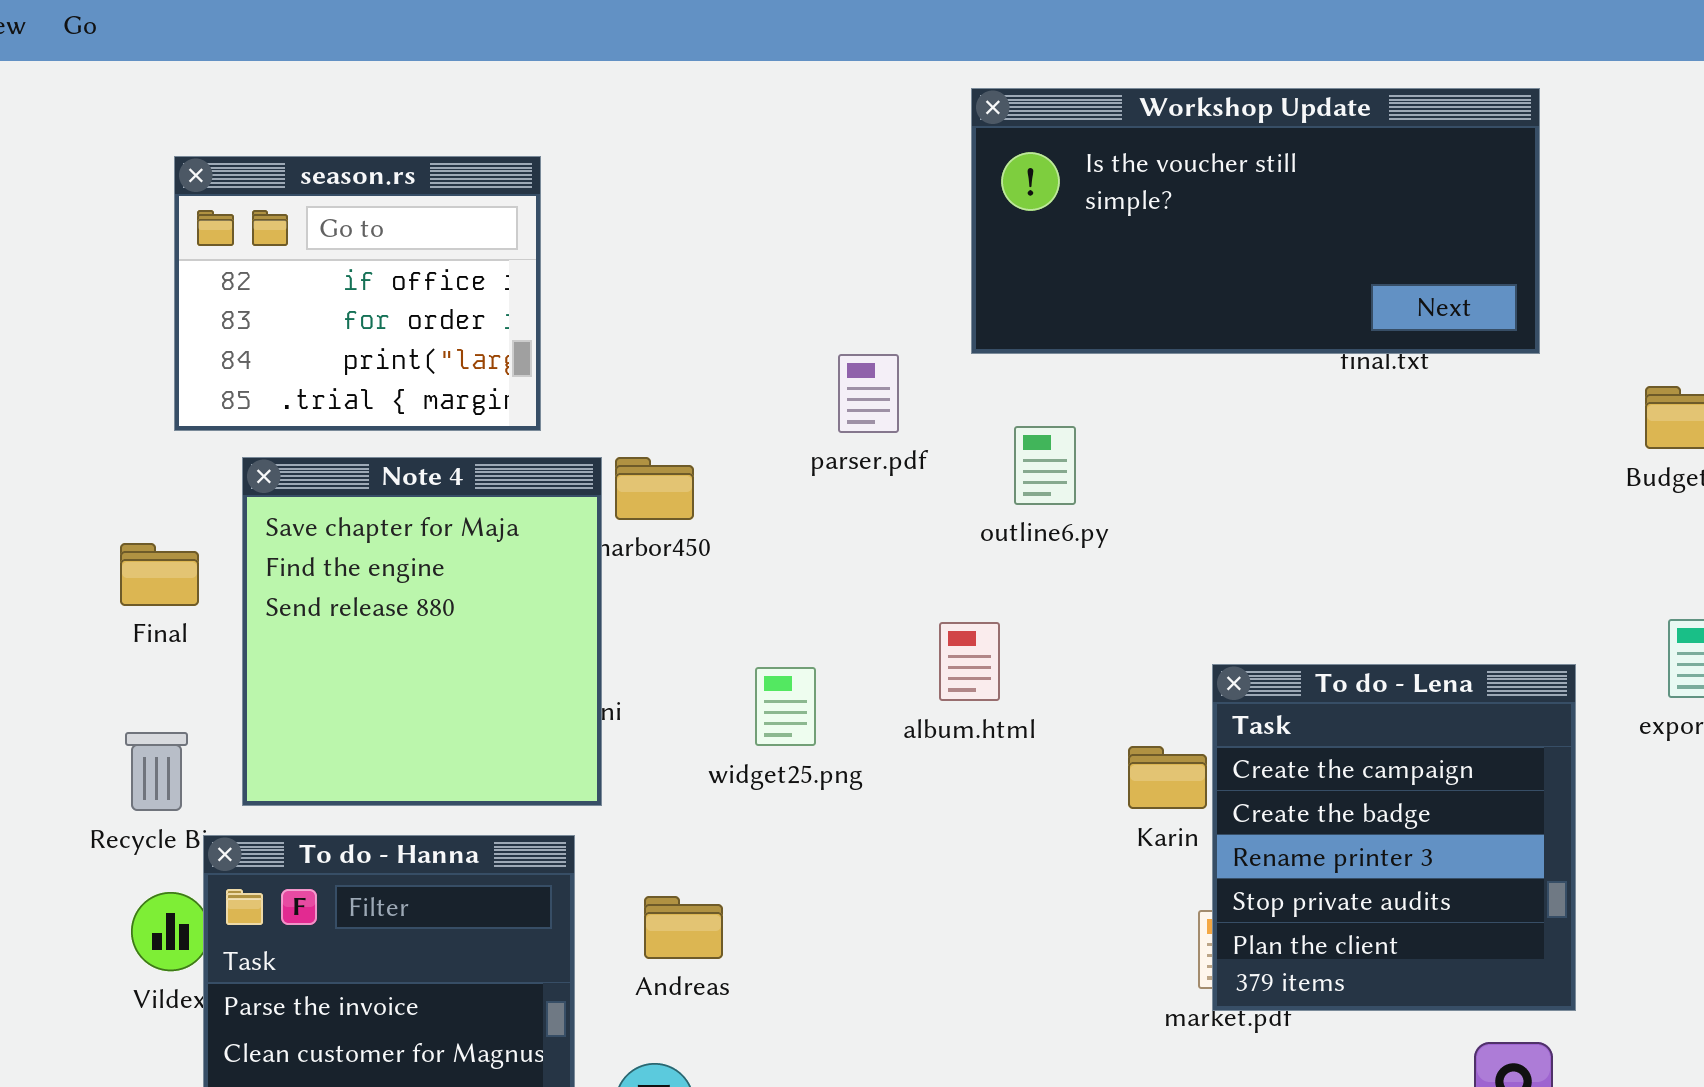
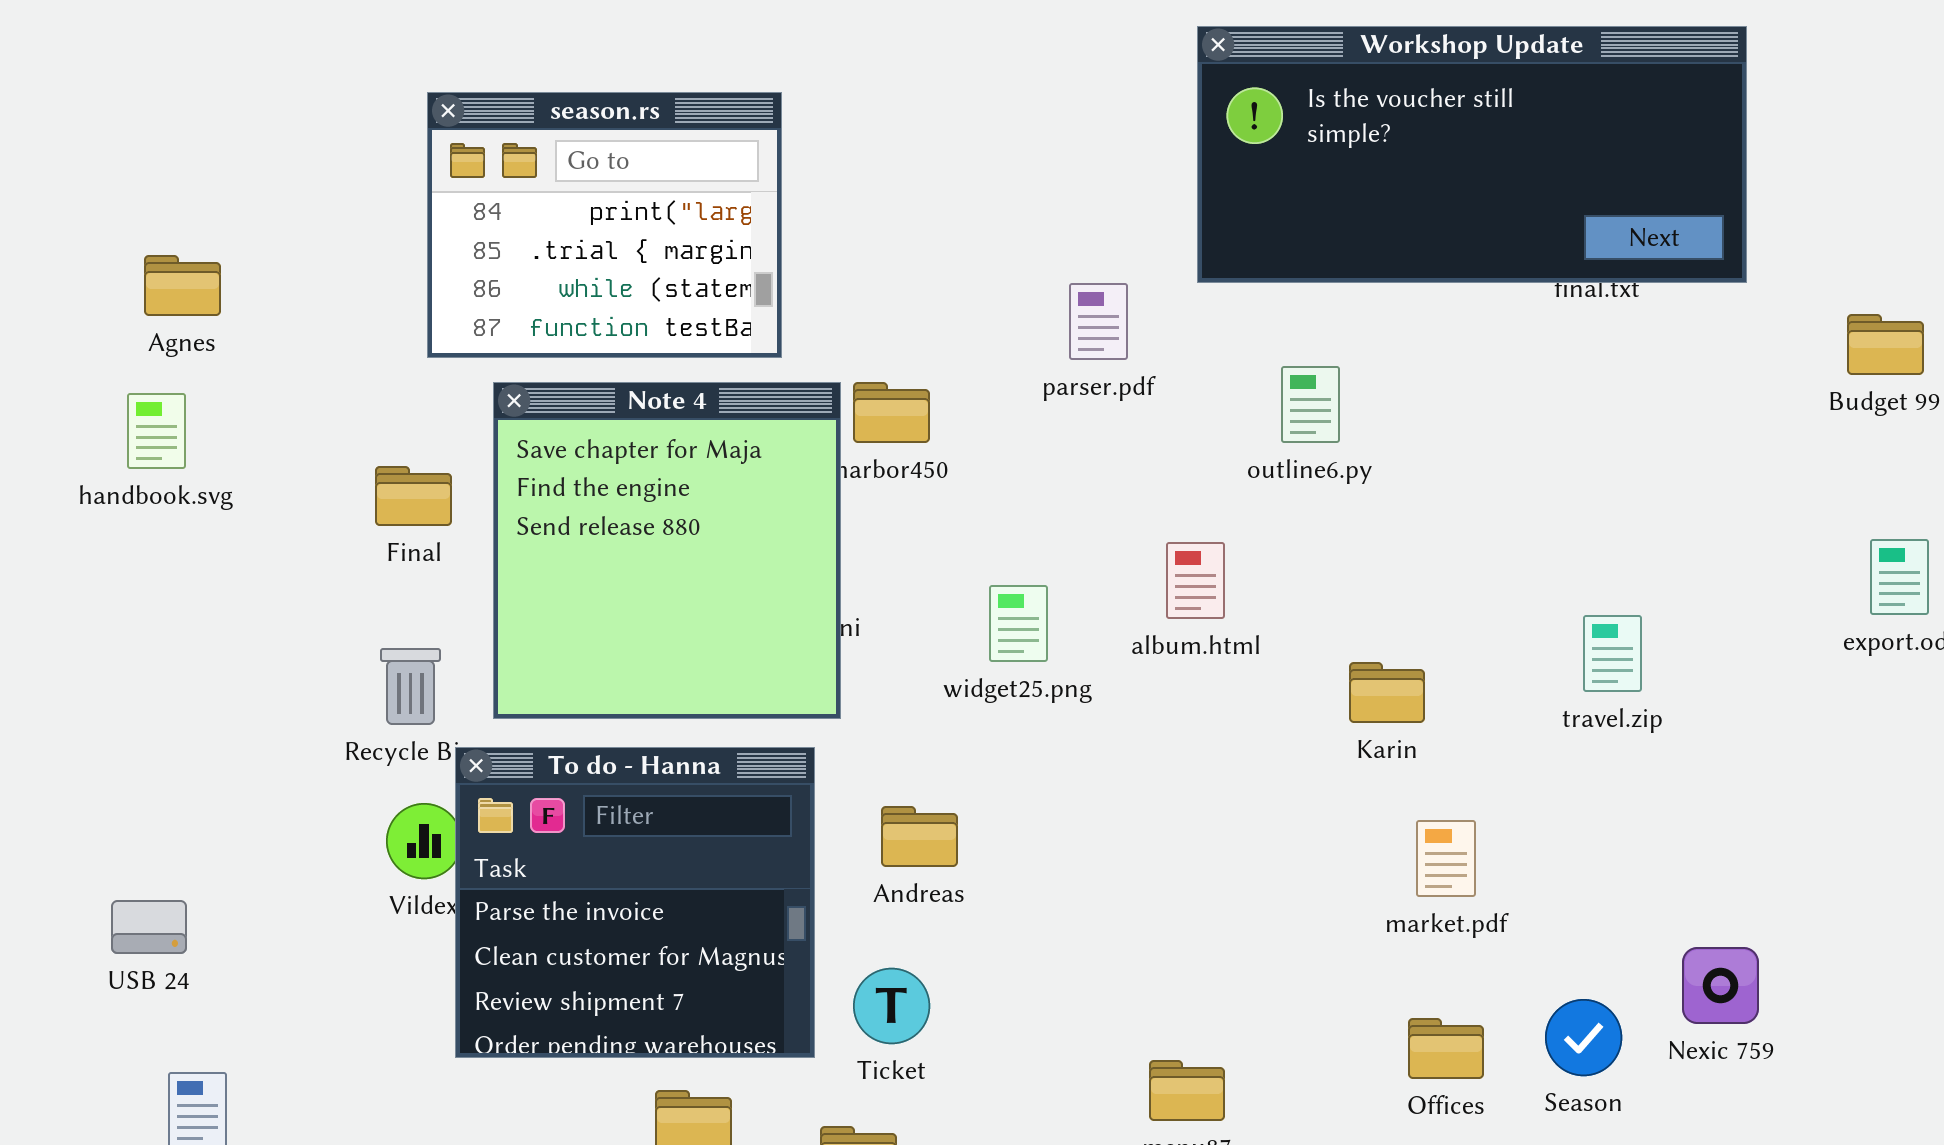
season.rs: [174,156,541,431] -> [427,92,782,358], scrolled down 2 rows
outline6.py: [1014,426,1076,505] -> [1281,366,1340,443], moved
To do - Lena: [1212,664,1576,1011] -> none, closed

